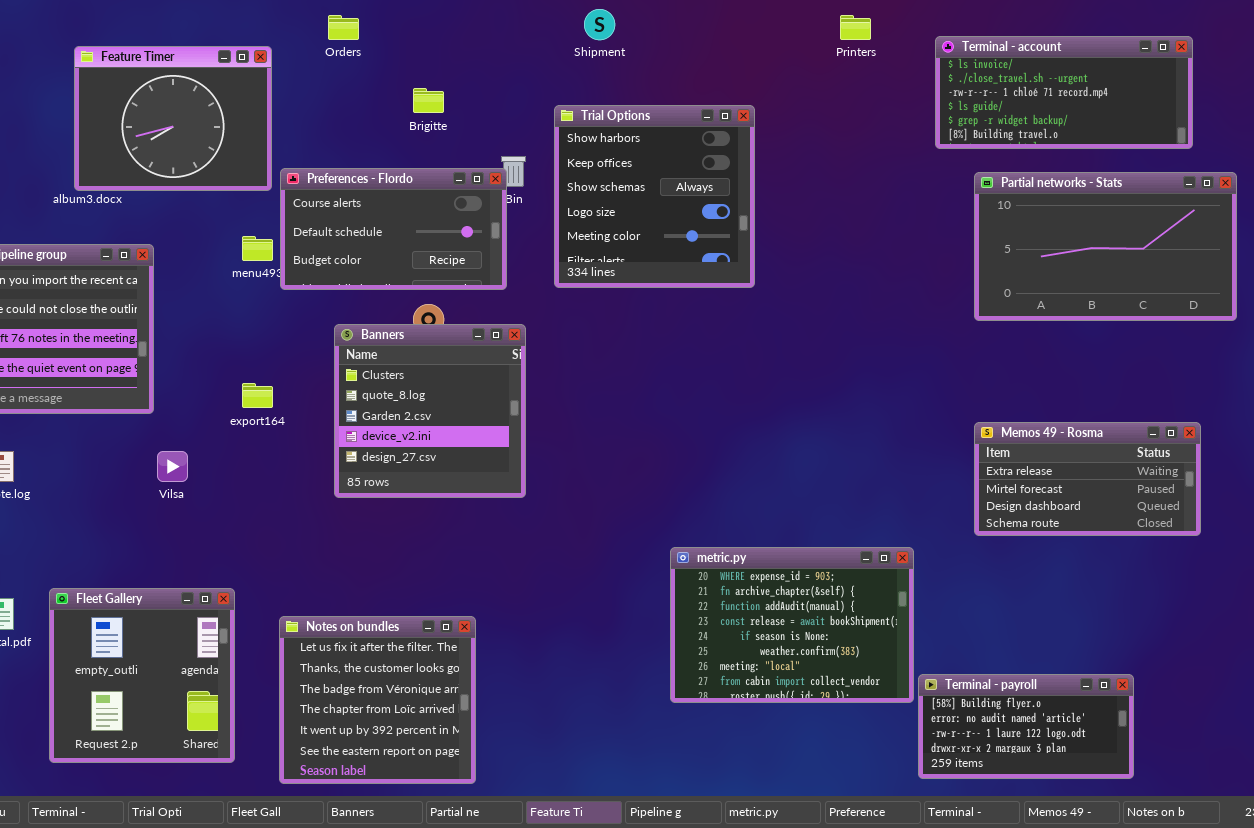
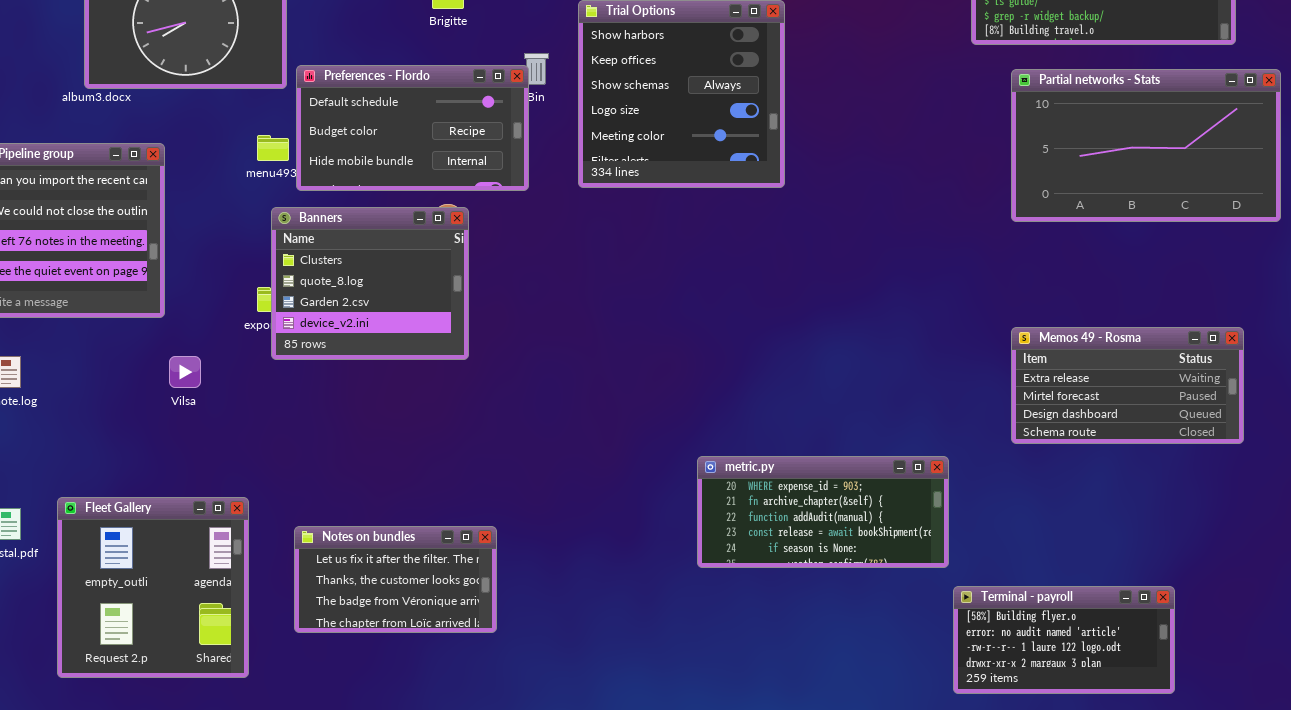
Preferences - Flordo: [280,168,507,290] -> [296,65,529,191], scrolled down 1 row
Banners: [334,324,526,498] -> [271,207,469,360], moved, resized
metric.py: [670,547,914,703] -> [697,456,949,568], resized
Notes on bundles: [279,616,476,784] -> [294,526,497,633], resized

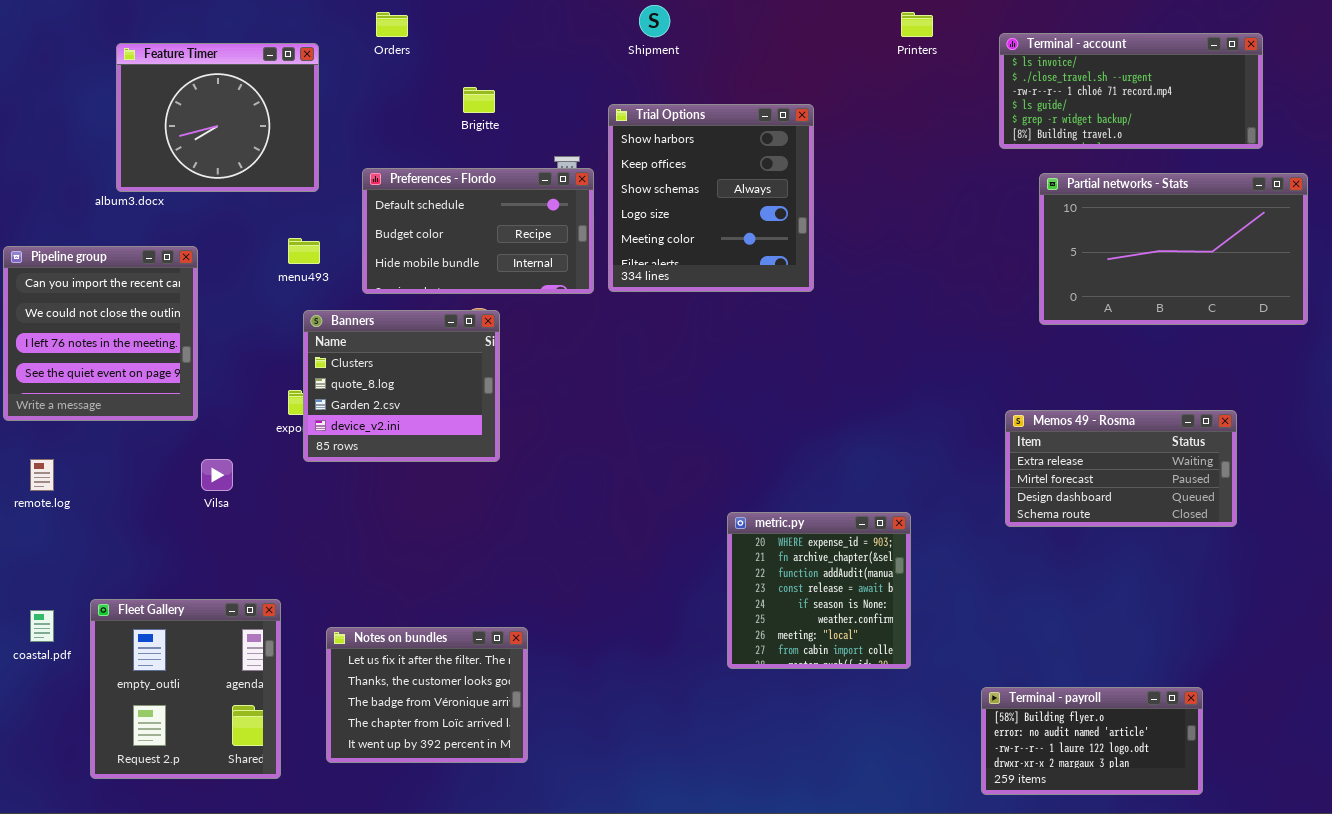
Preferences - Flordo: [296,65,529,191] -> [362,168,594,294], moved
Memos 49 - Rosma: [1011,327,1244,444] -> [1005,410,1237,527], moved
metric.py: [697,456,949,568] -> [727,512,911,669], resized
Notes on bundles: [294,526,497,633] -> [326,627,528,763], resized

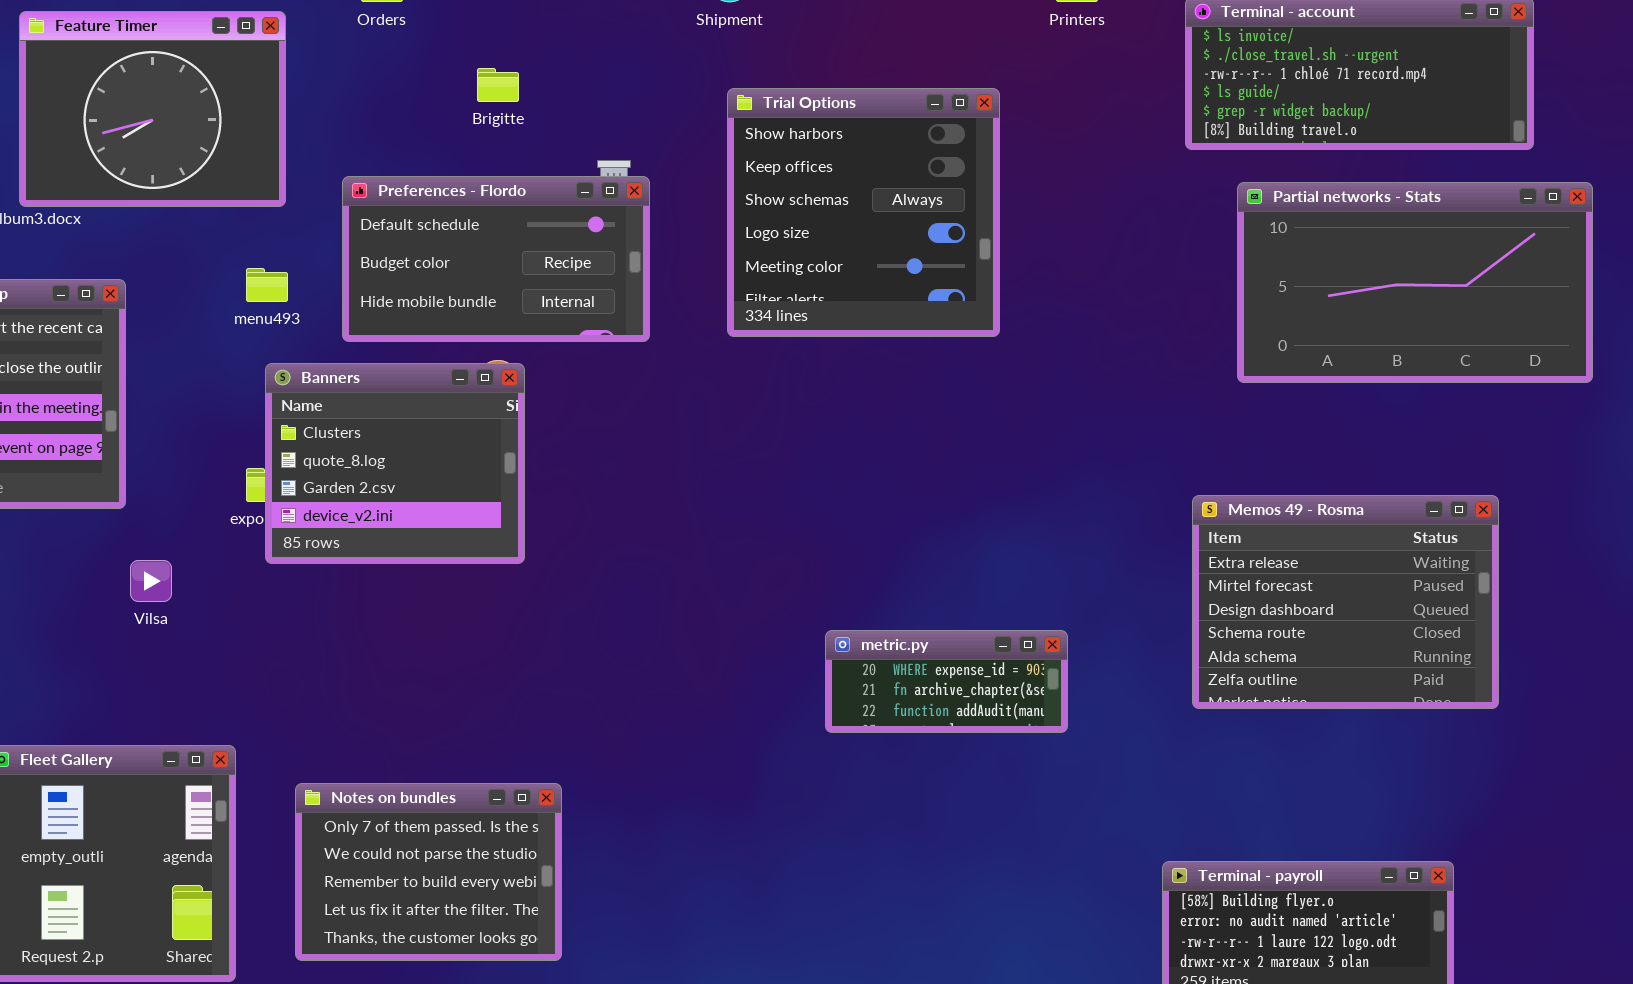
Trial Options: [608,104,814,292] -> [727,88,1000,337], moved
Memos 49 - Rosma: [1005,410,1237,527] -> [1192,495,1499,709], resized
metric.py: [727,512,911,669] -> [825,630,1068,733], resized
Notes on bundles: [326,627,528,763] -> [295,783,562,961], scrolled up 3 rows

